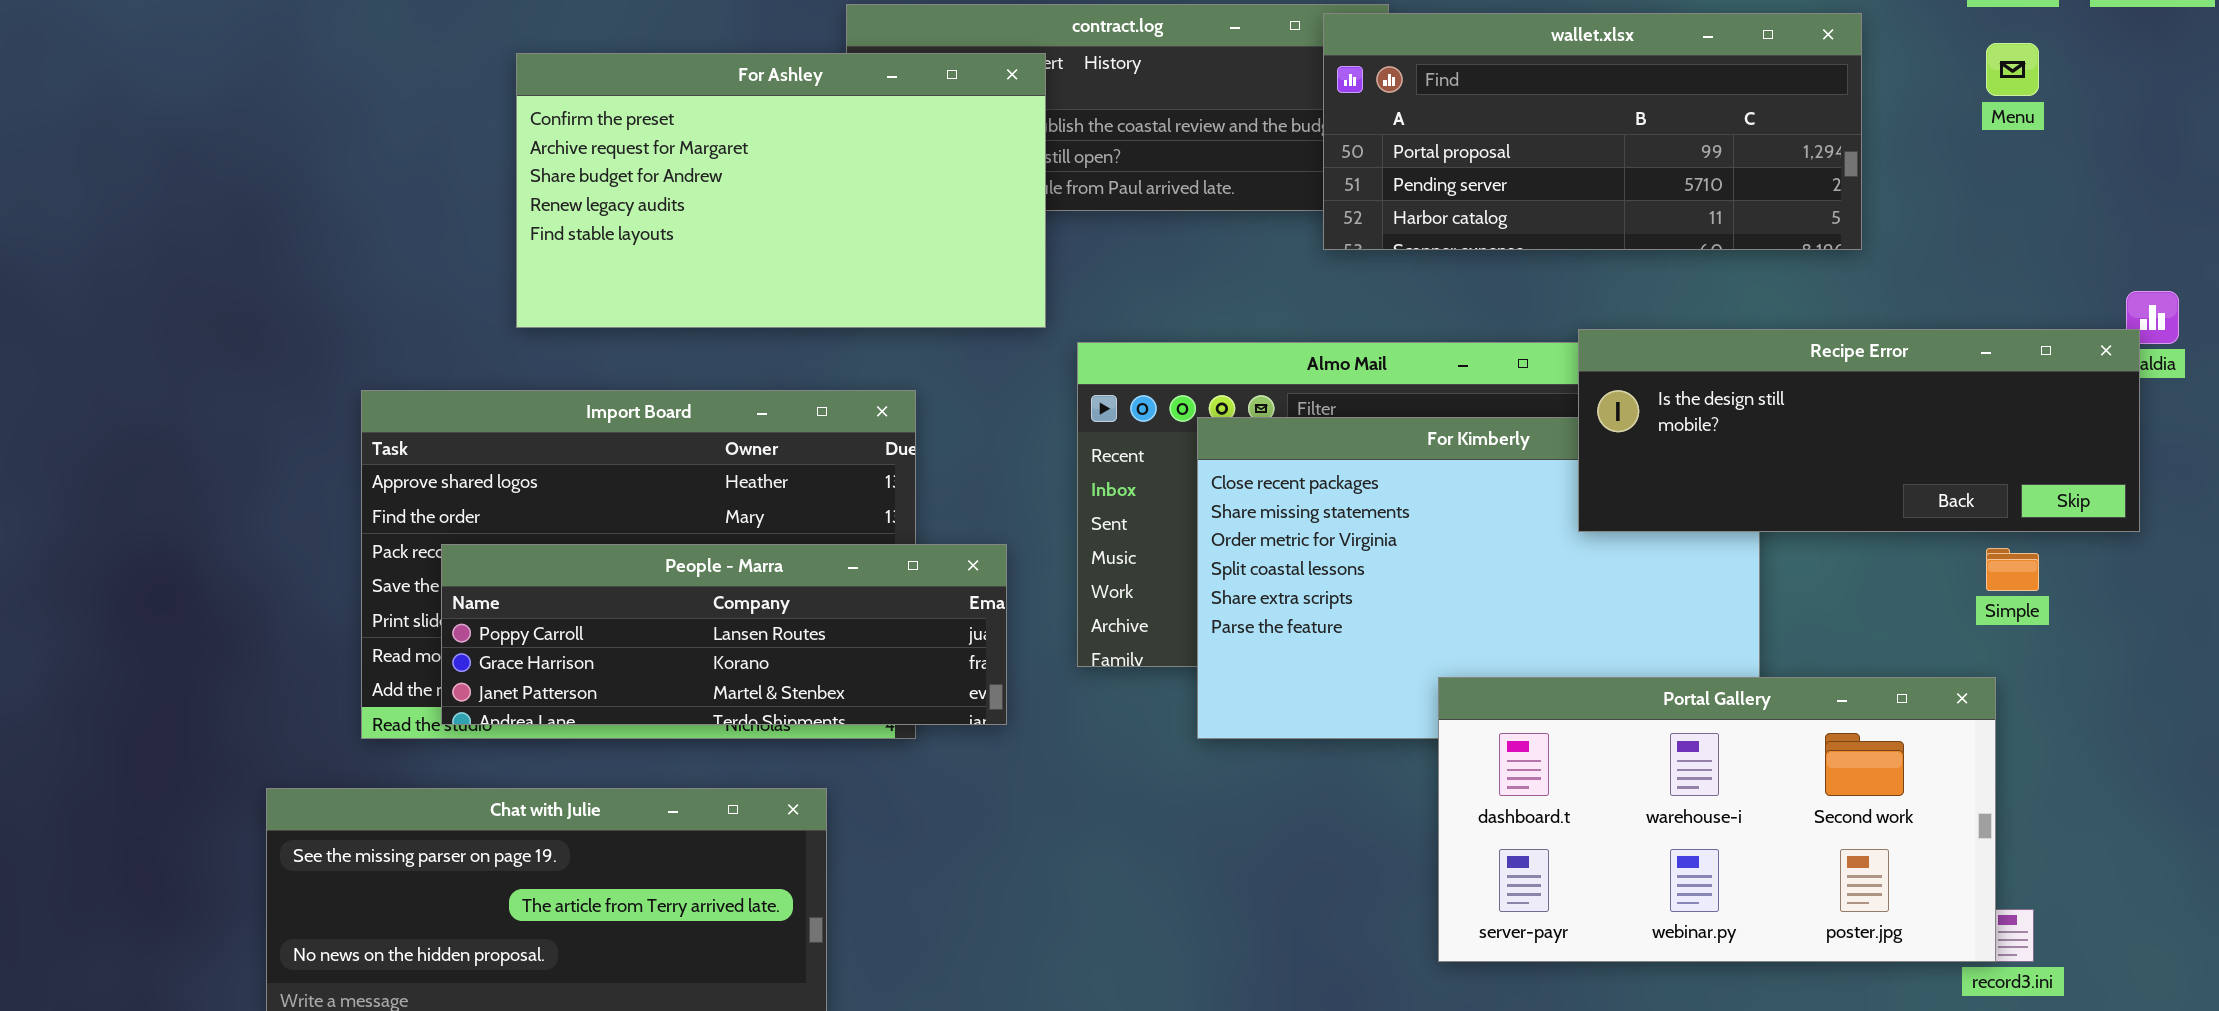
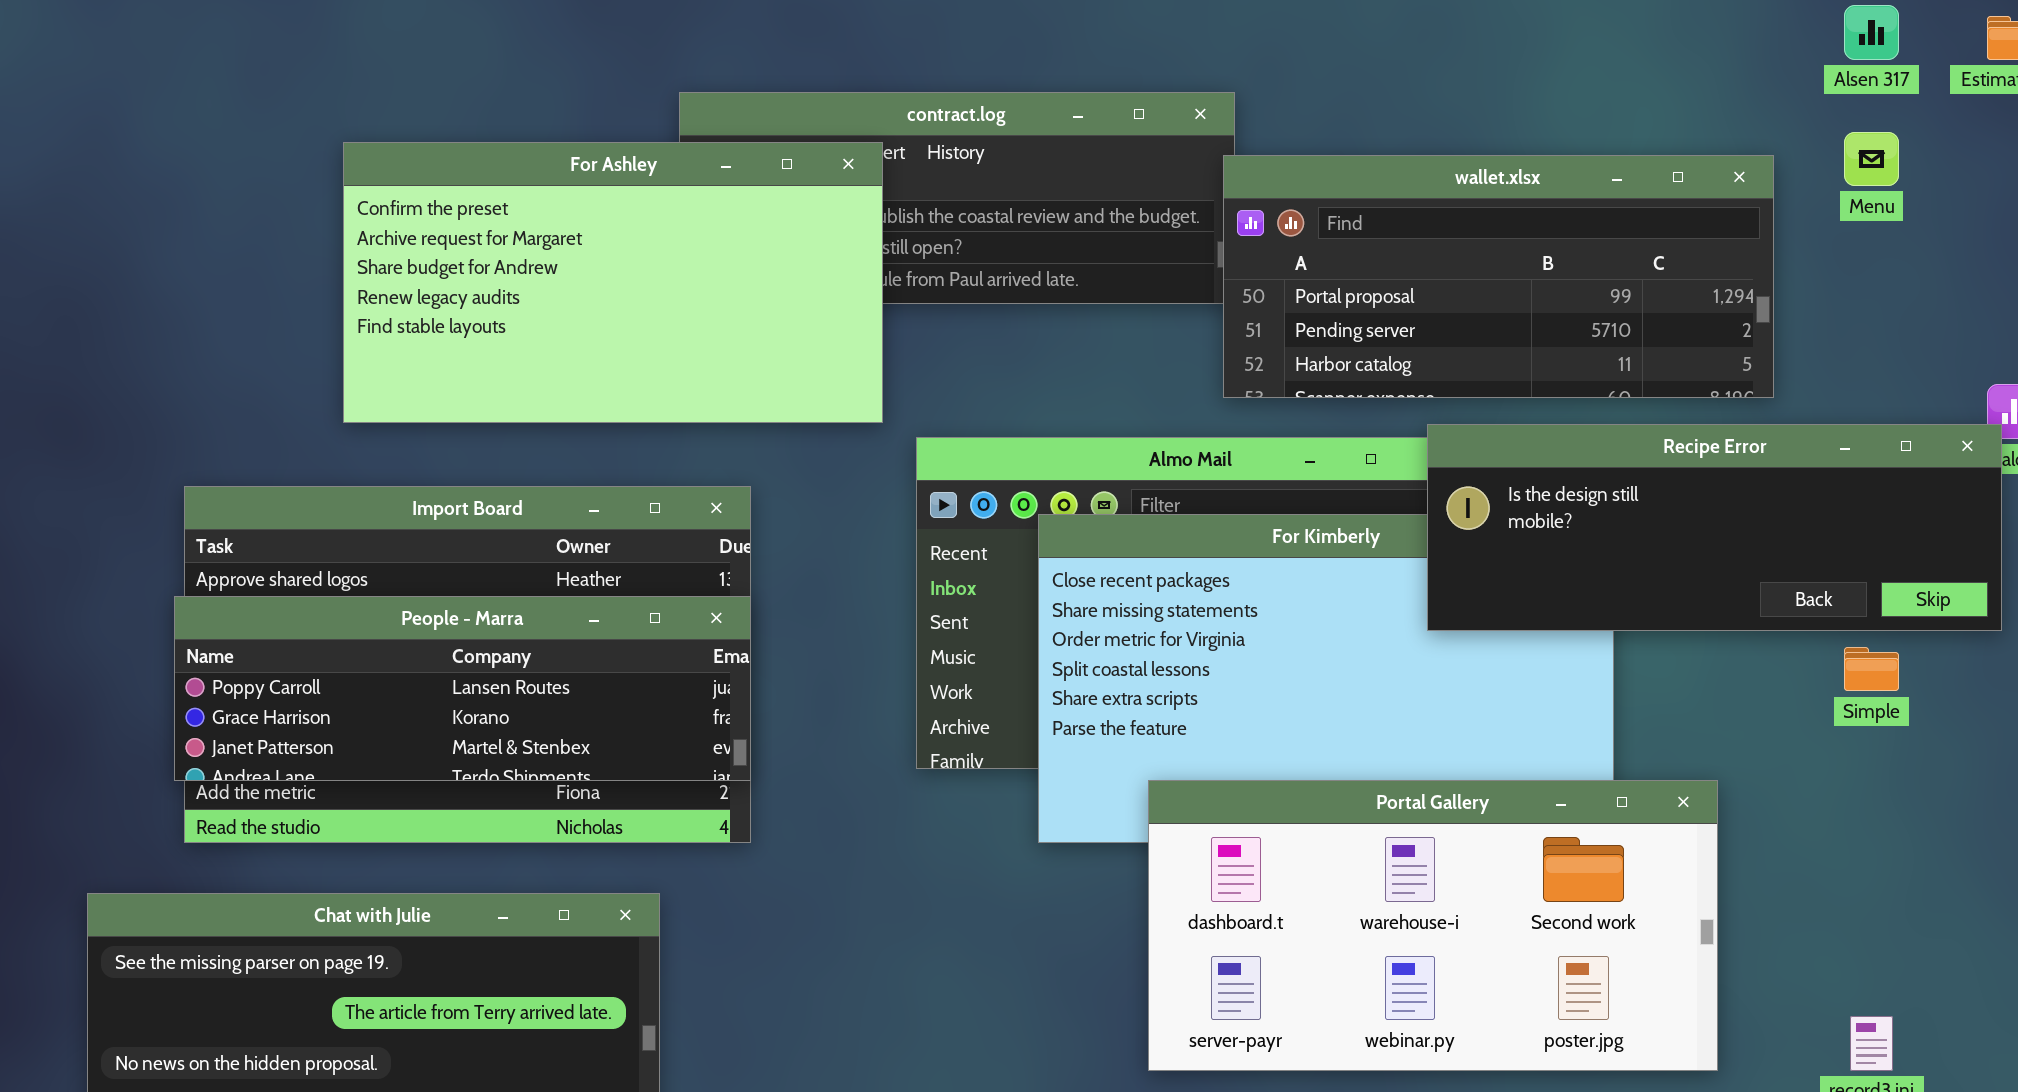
wallet.xlsx: [1323,13,1862,250] -> [1223,155,1774,398], moved
People - Marra: [441,544,1007,725] -> [174,596,751,781], moved
Portal Gallery: [1438,677,1996,962] -> [1148,780,1718,1071], moved

